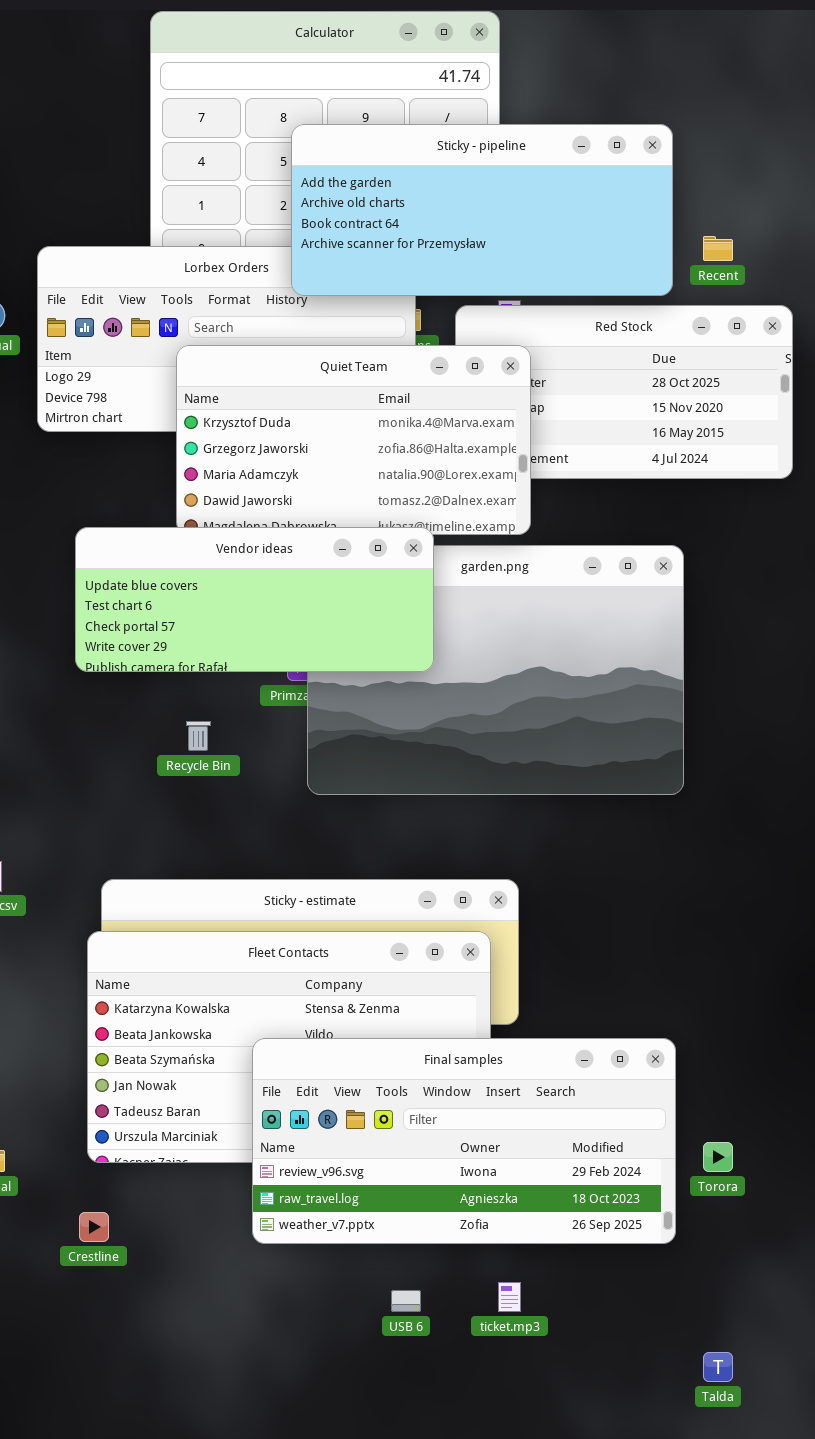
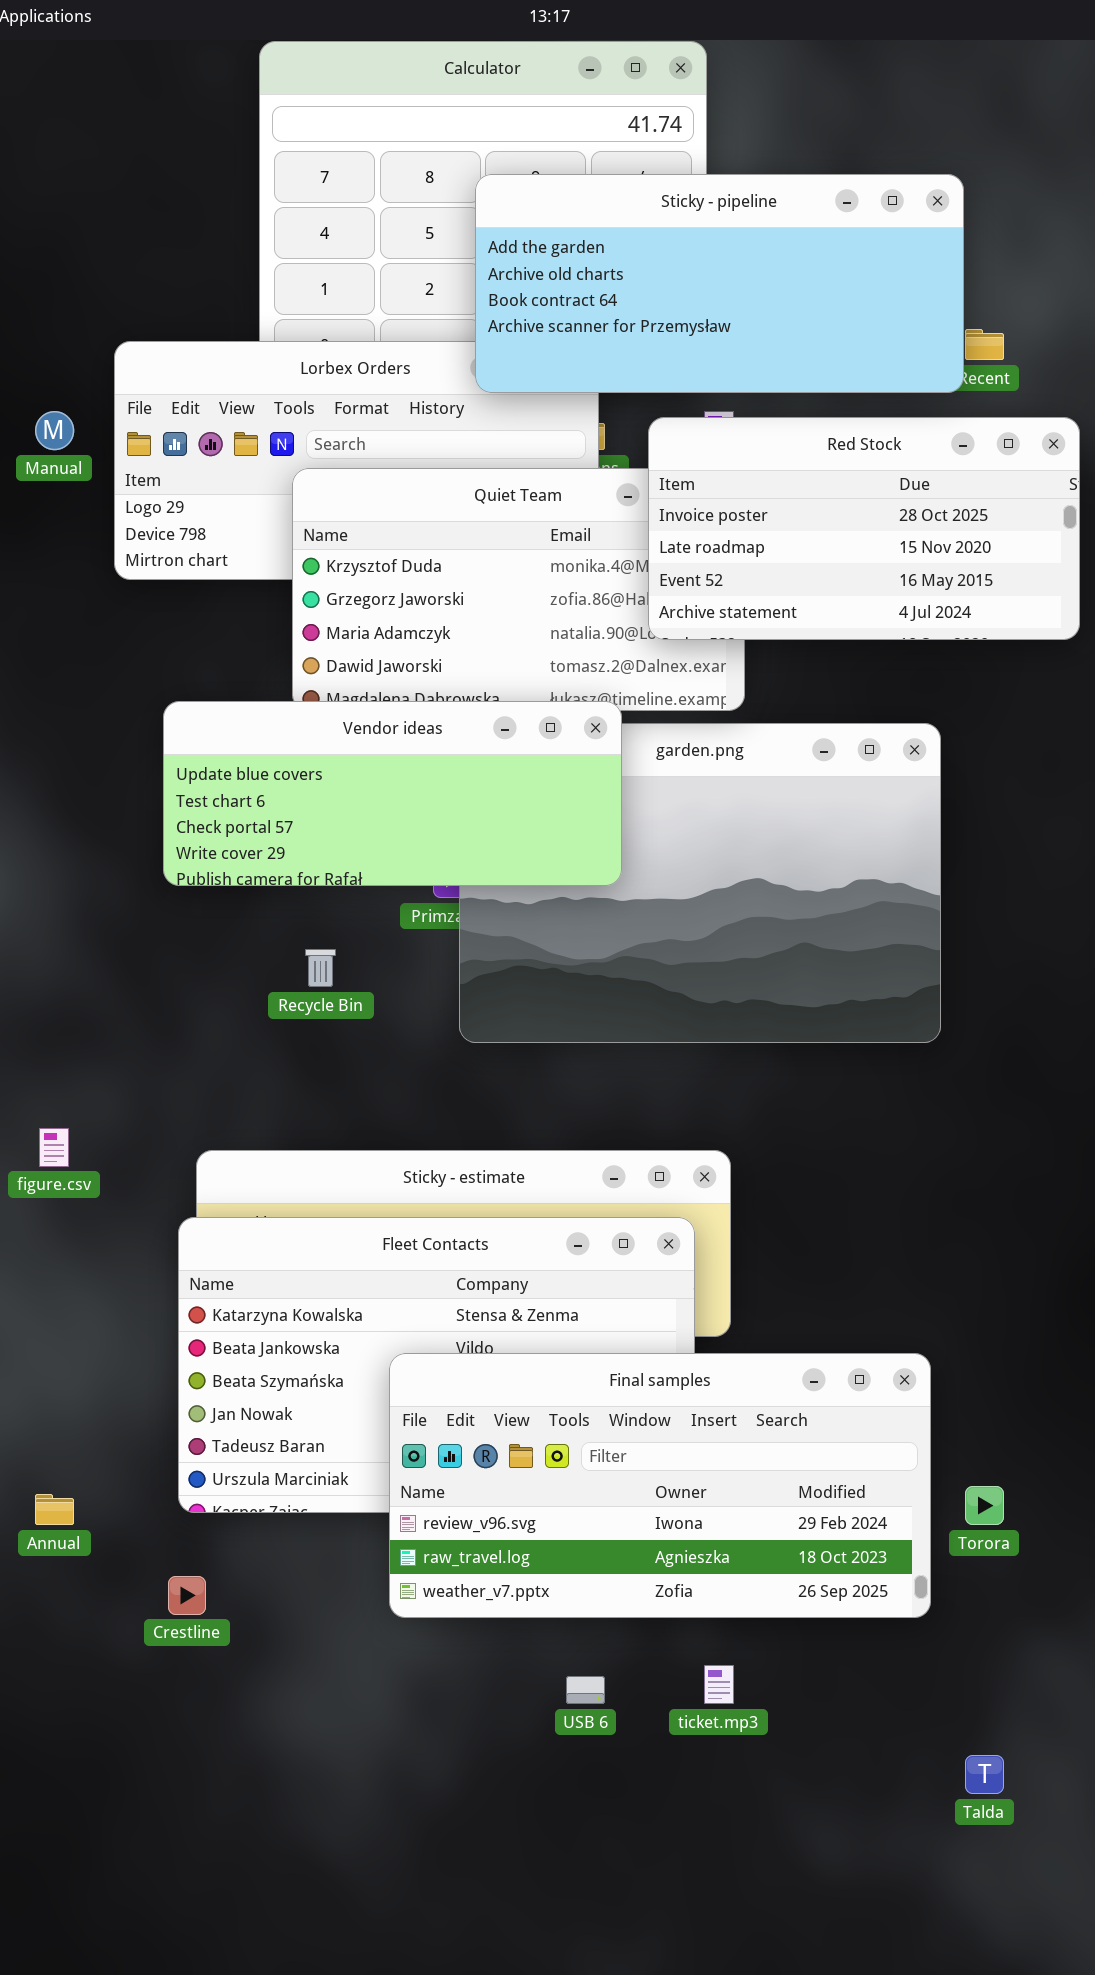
Sticky - pipeline: [291,124,673,296] -> [475,174,964,393], moved
Red Stock: [455,305,793,479] -> [648,417,1080,640], raised

